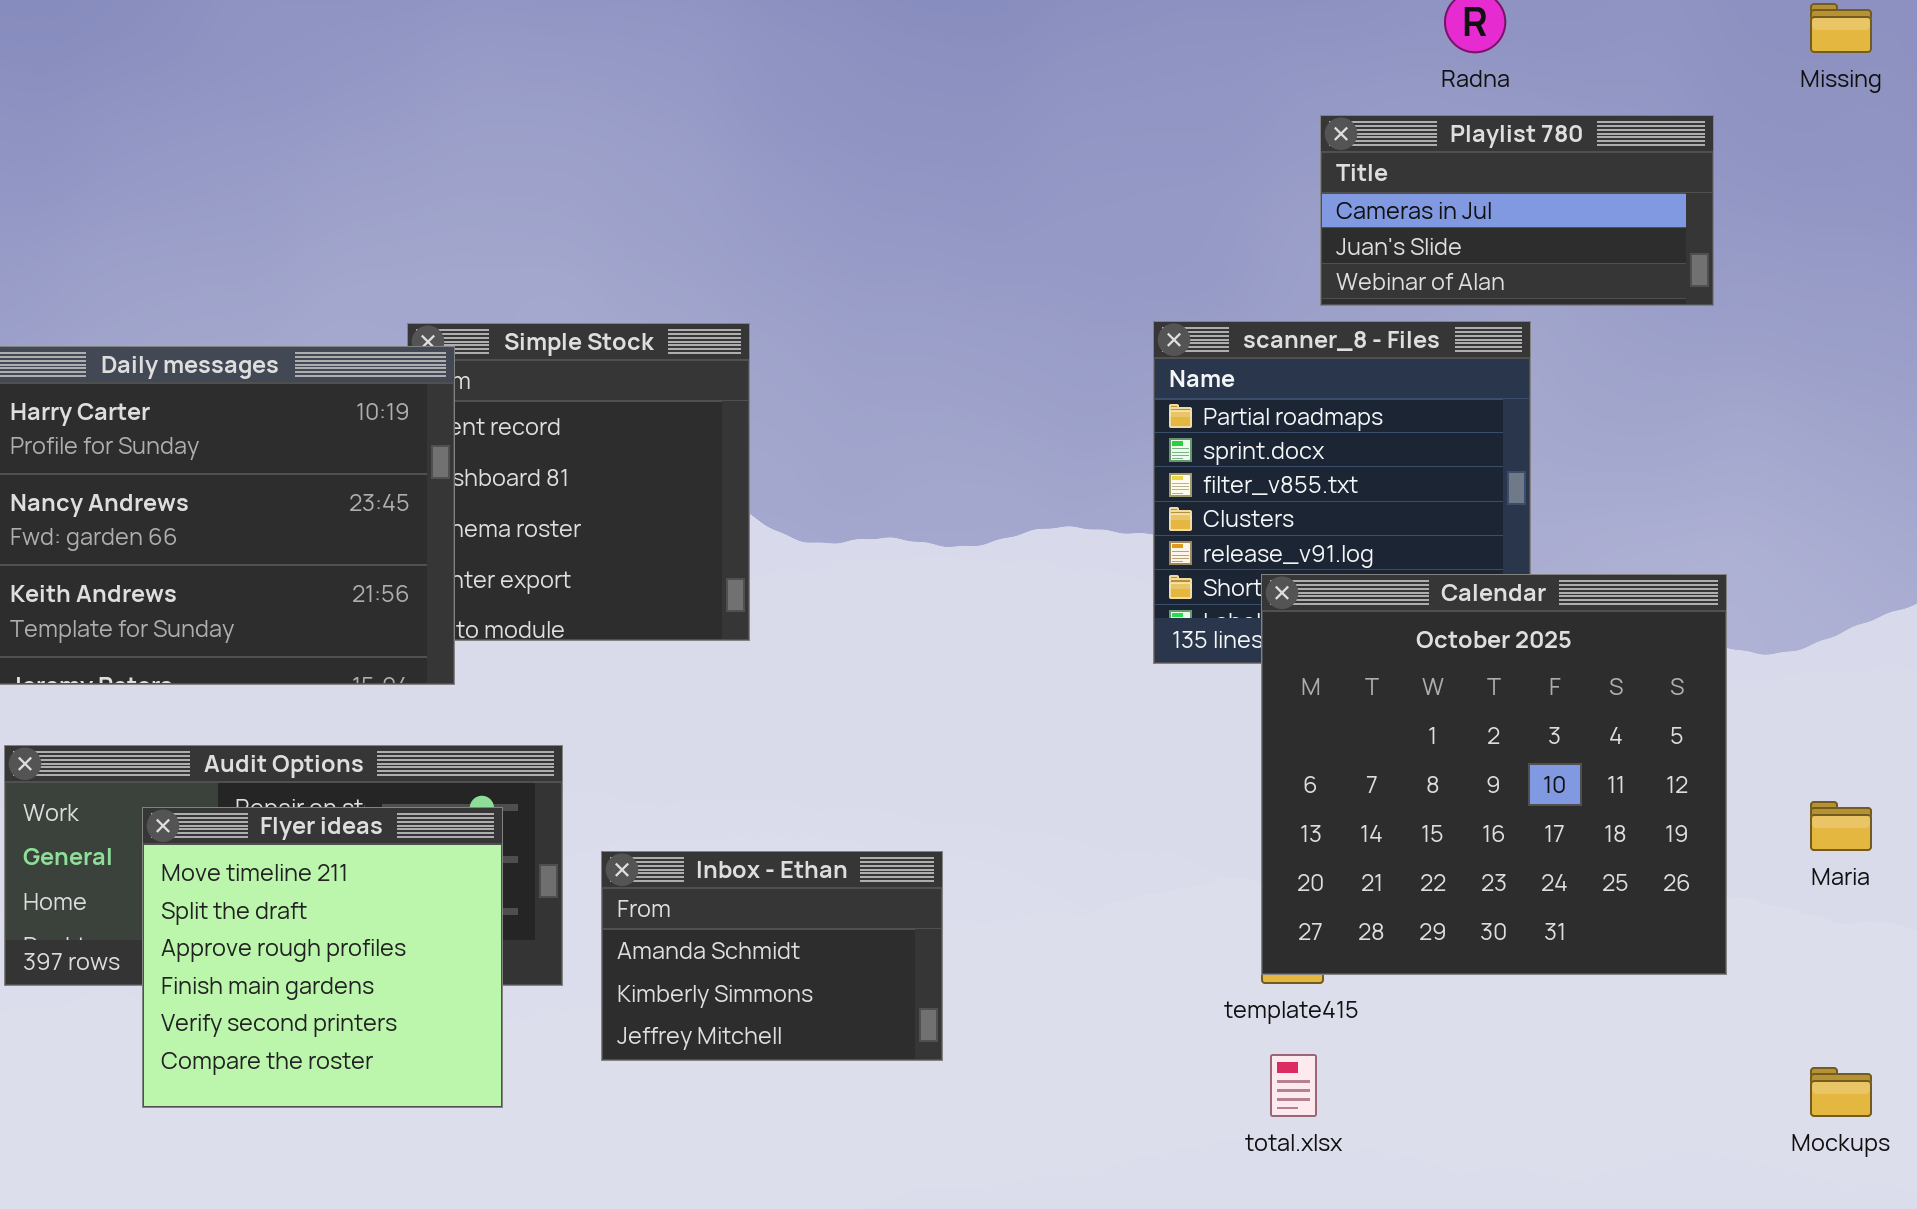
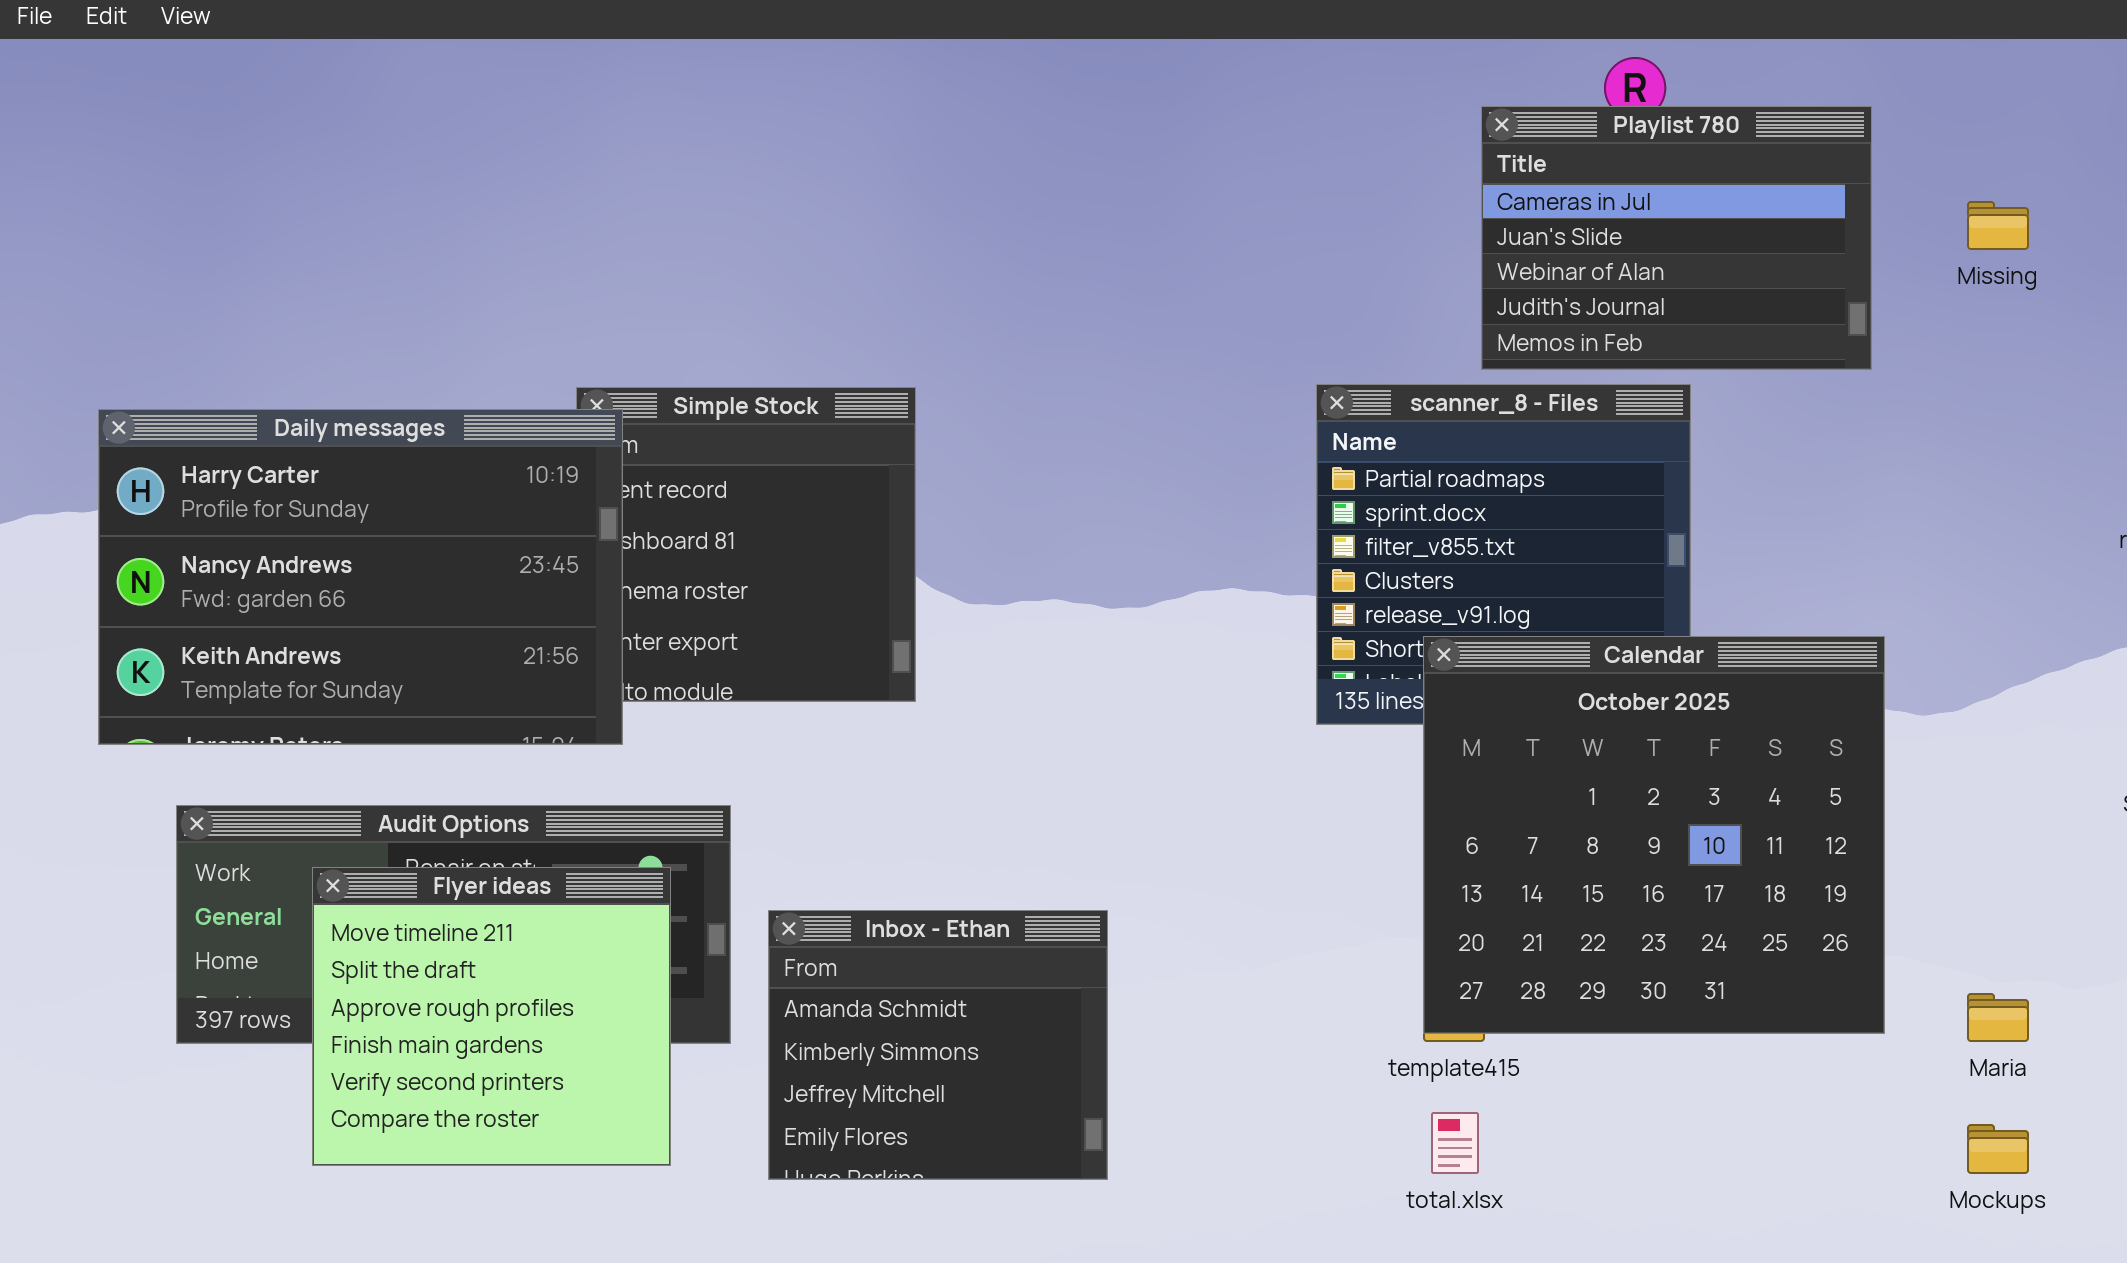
Missing: [1810,3,1872,53] -> [1967,201,2029,250], moved
Playlist 780: [1320,115,1714,306] -> [1481,106,1872,370], resized
Maria: [1810,801,1872,851] -> [1967,993,2029,1042], moved
Inbox - Ethan: [601,851,943,1061] -> [768,910,1108,1180], resized

